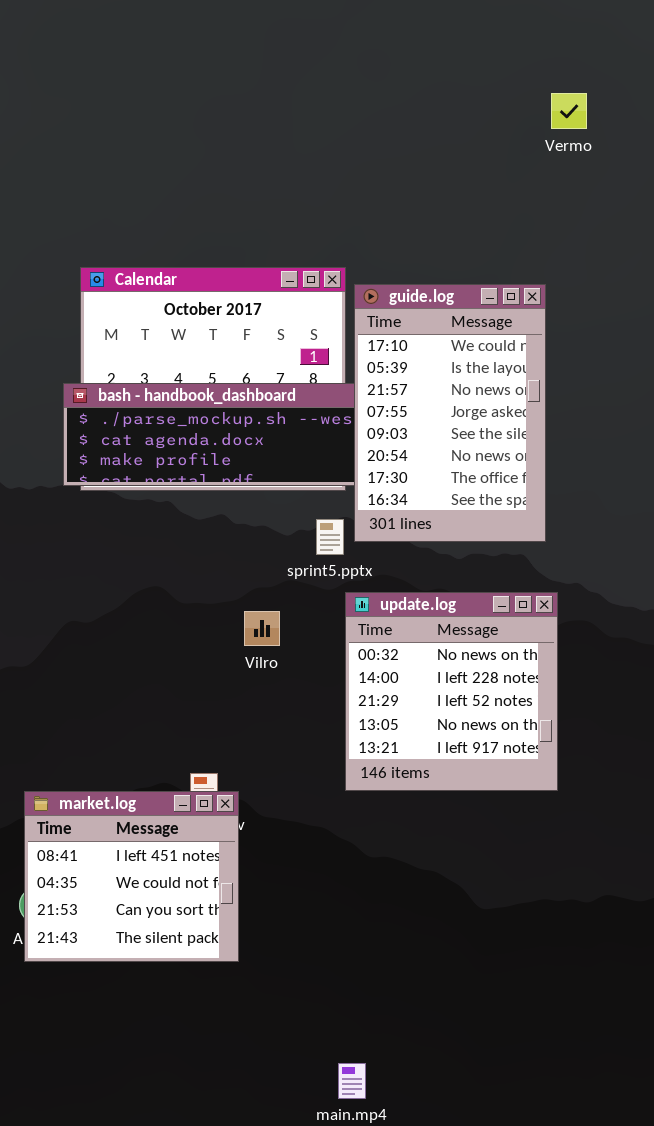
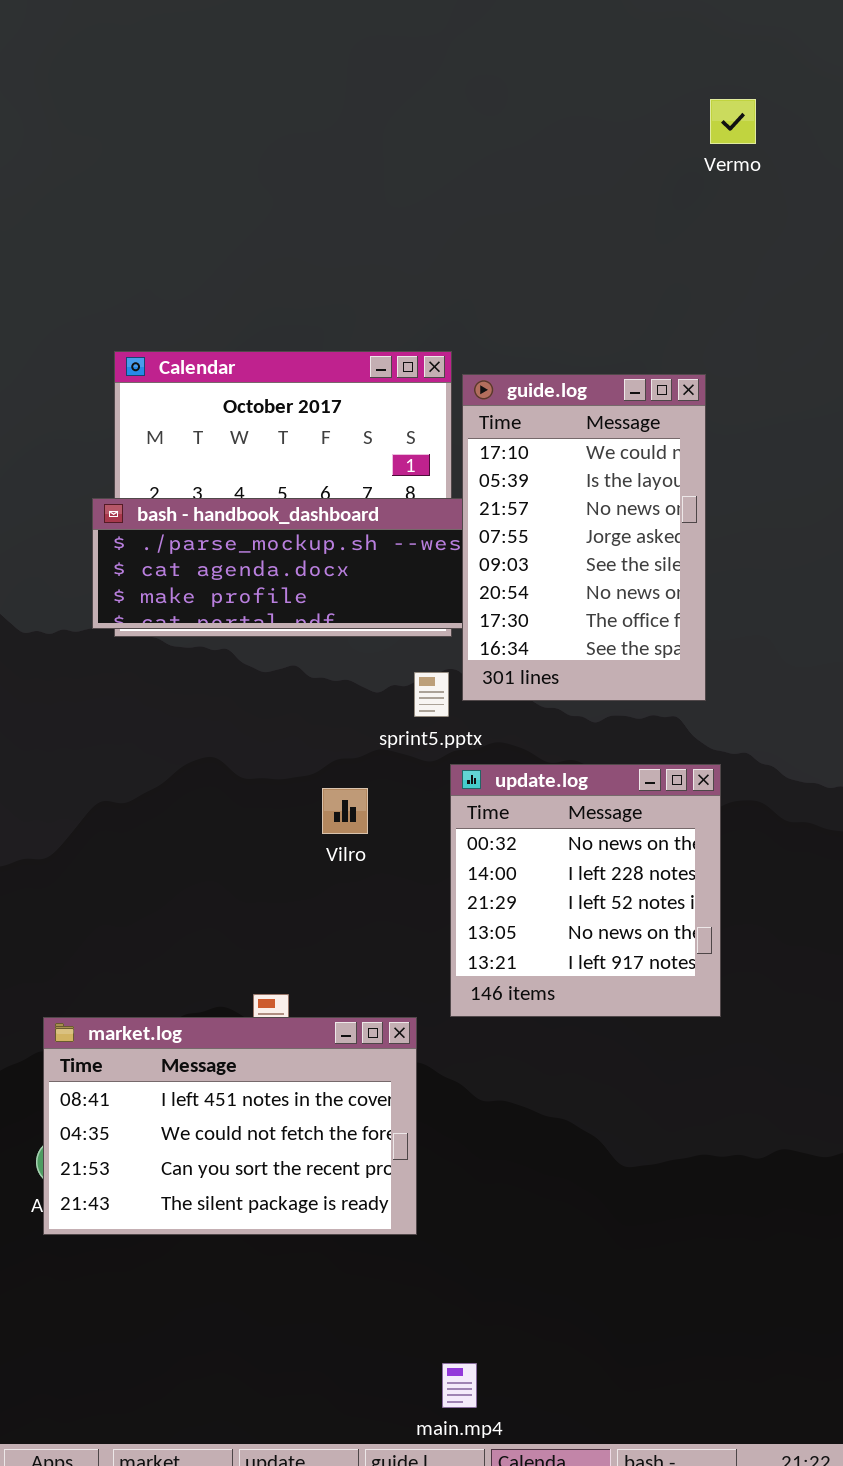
Vermo: [551,93,587,129] -> [710,99,756,144], moved
market.log: [24,791,239,962] -> [43,1017,417,1235], resized

